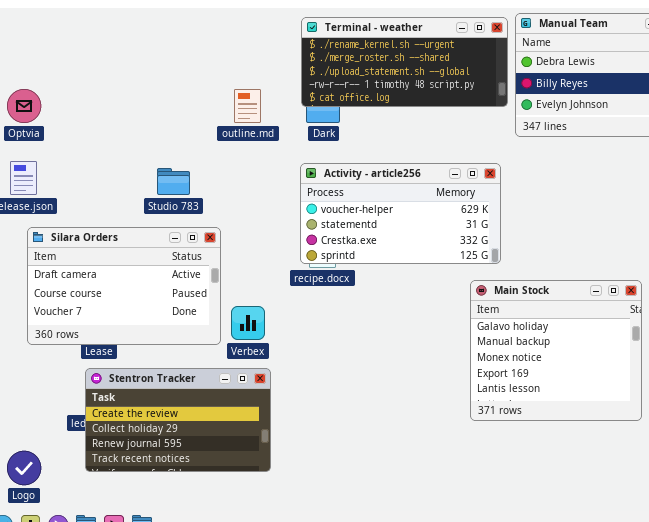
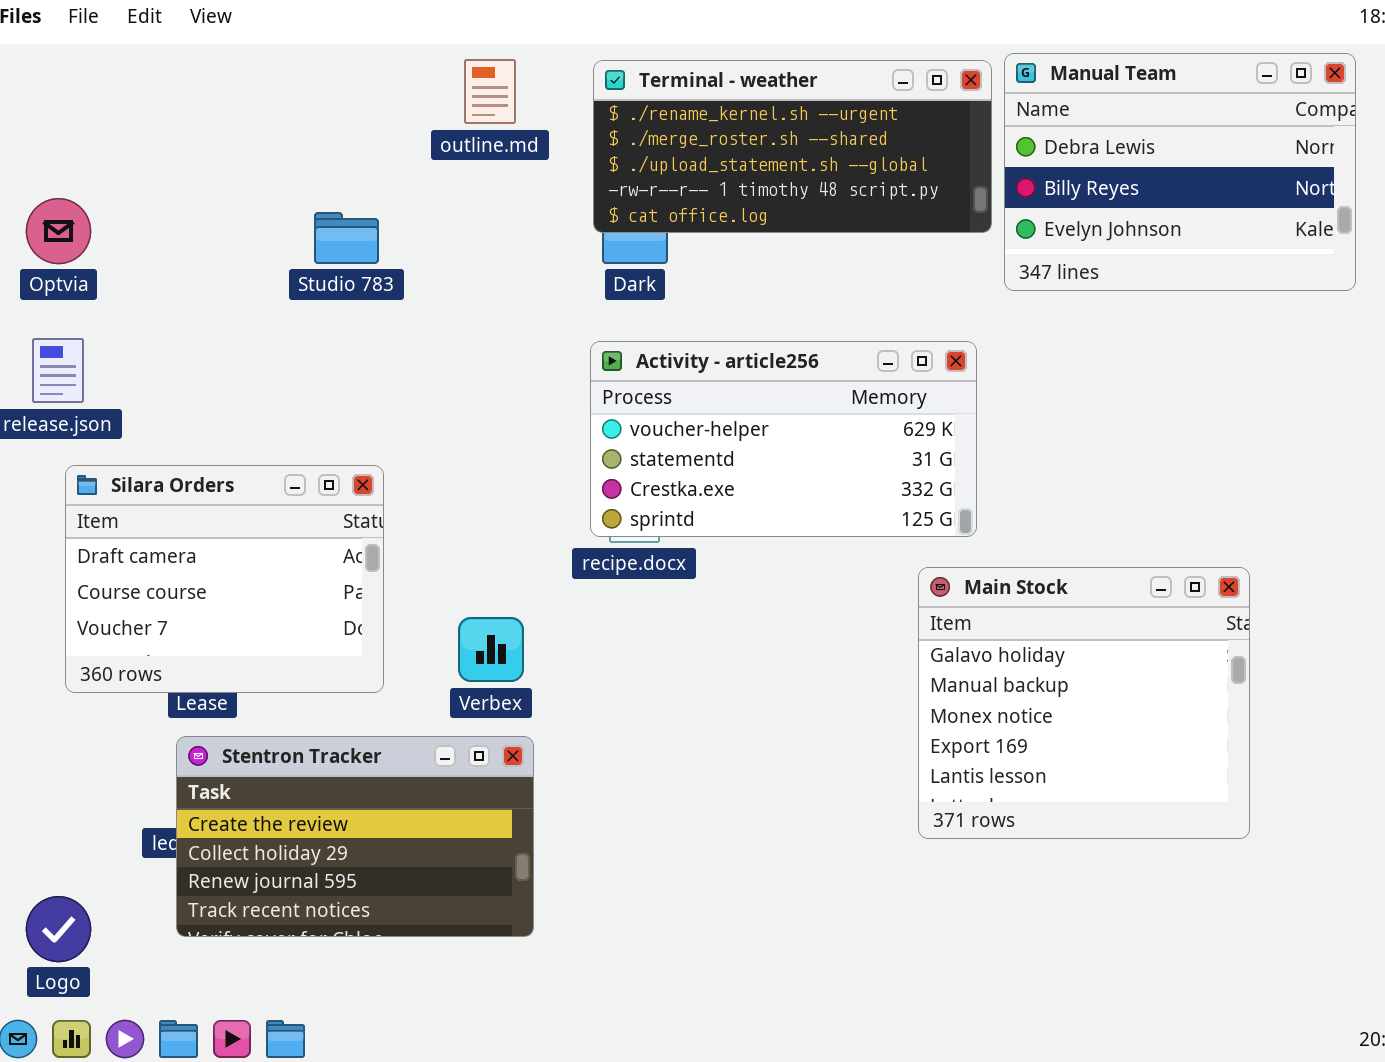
outline.md: [234,89,261,123] -> [464,59,516,124], moved
Studio 783: [157,168,190,195] -> [314,212,379,264], moved
Silara Orders: [27,227,221,345] -> [65,465,384,693], resized

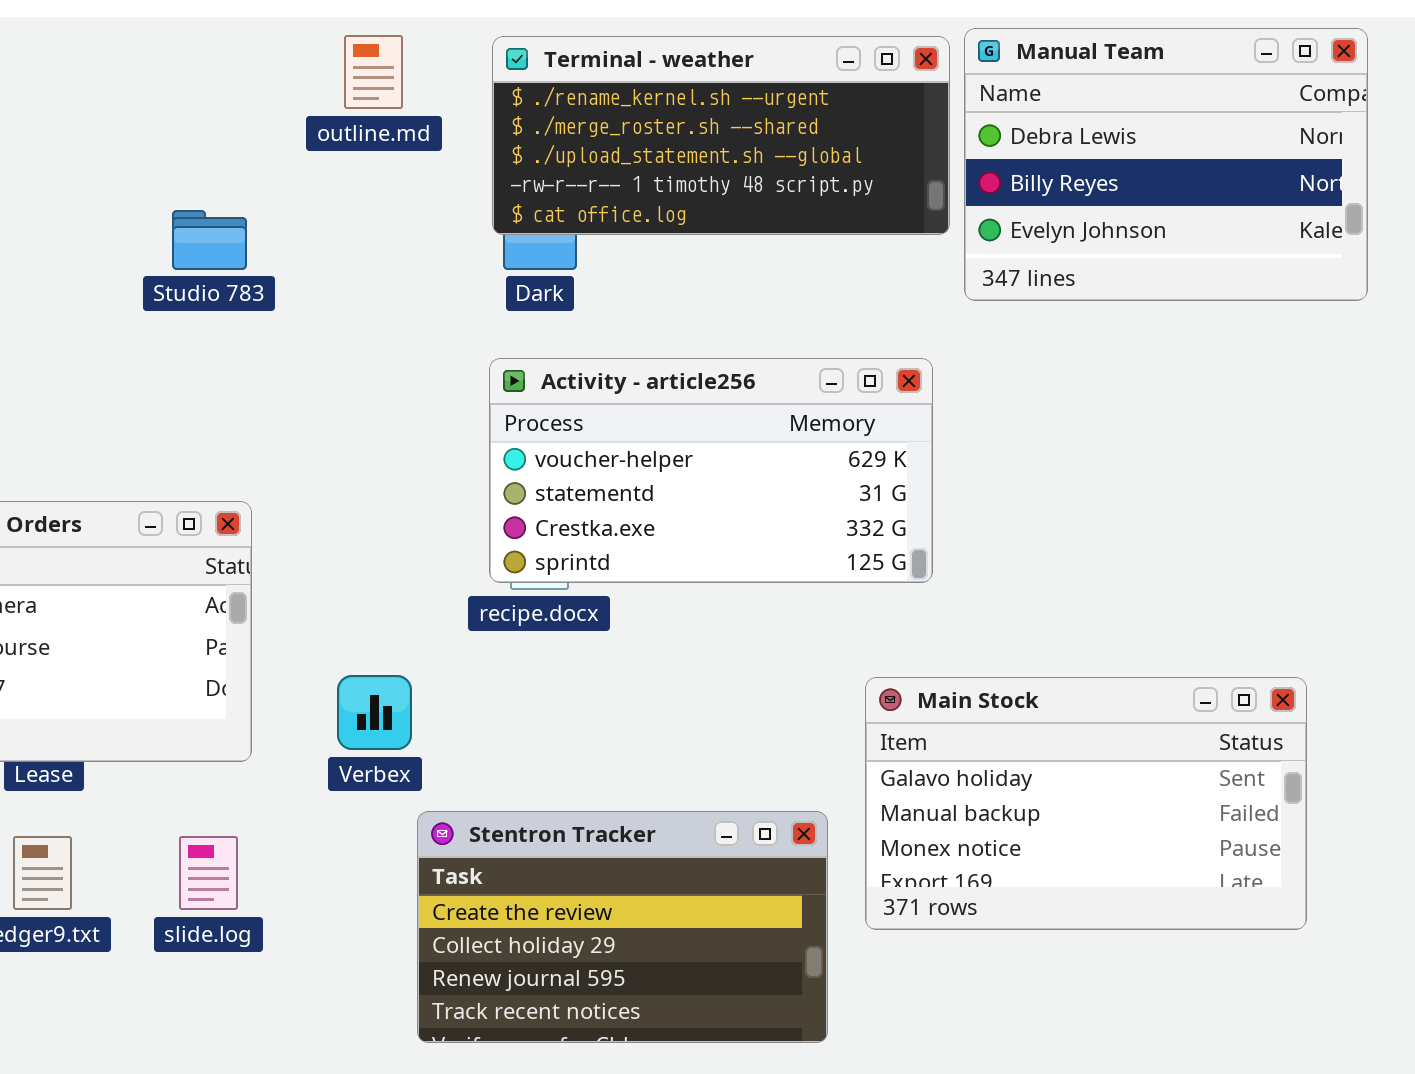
Main Stock: [918,567,1250,839] -> [865,677,1307,930], resized
Stentron Tracker: [176,736,534,937] -> [417,811,828,1043], moved

